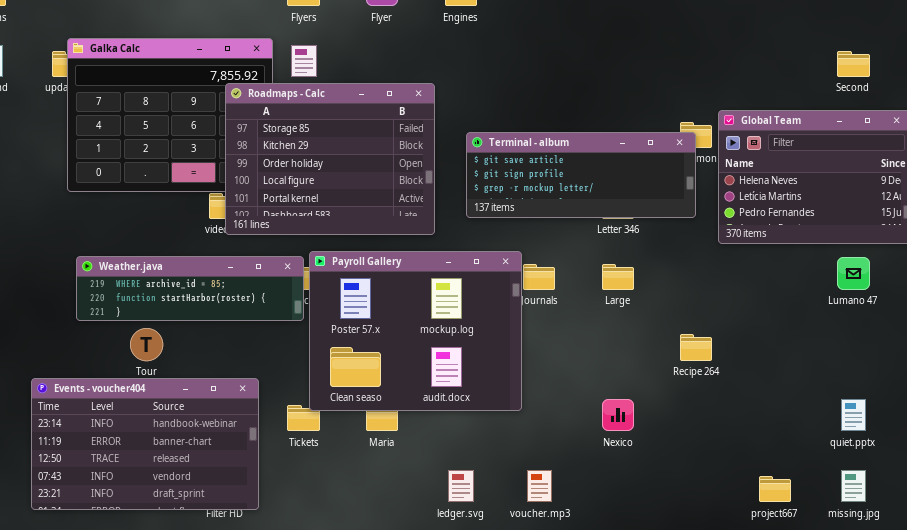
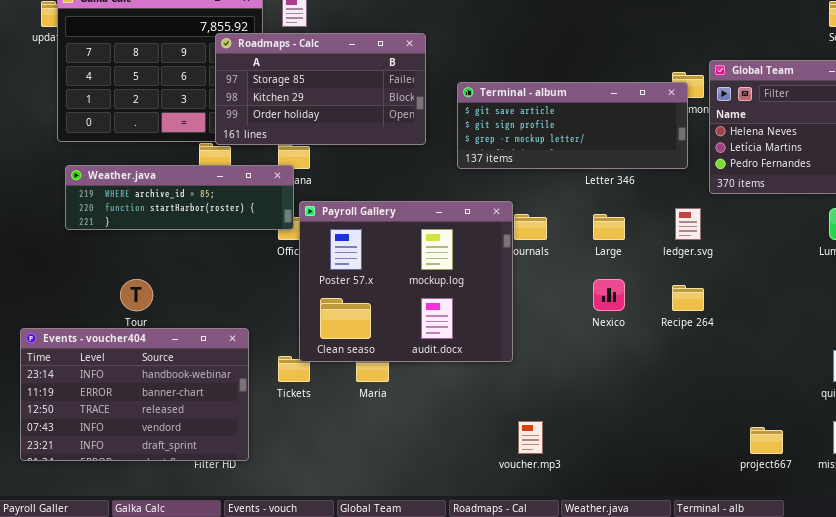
Roadmaps - Calc: [225,83,435,235] -> [215,33,426,145], resized
Weather.java: [76,256,304,321] -> [65,165,294,230], moved
Nexico: [602,399,634,431] -> [593,279,625,311], moved
ledger.svg: [448,470,474,502] -> [675,208,701,240], moved

